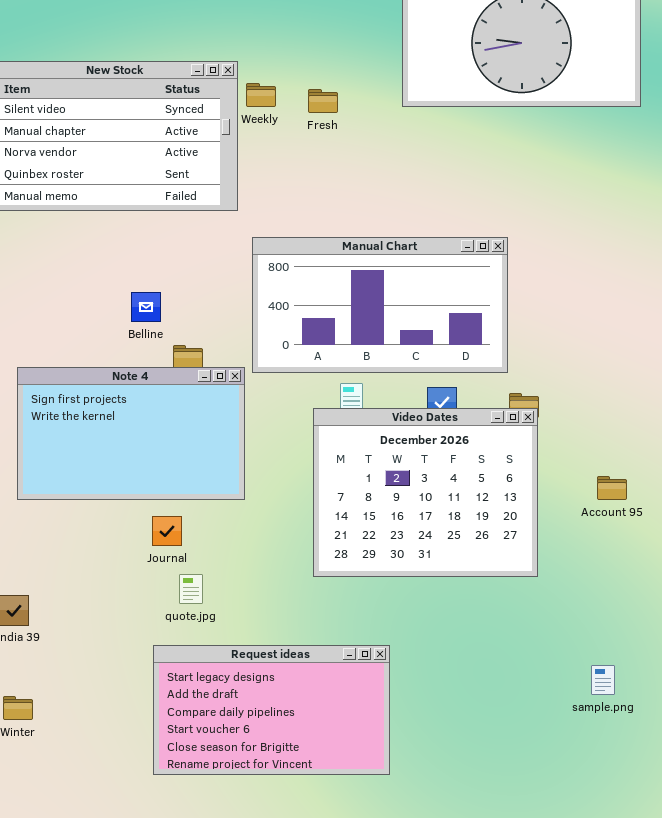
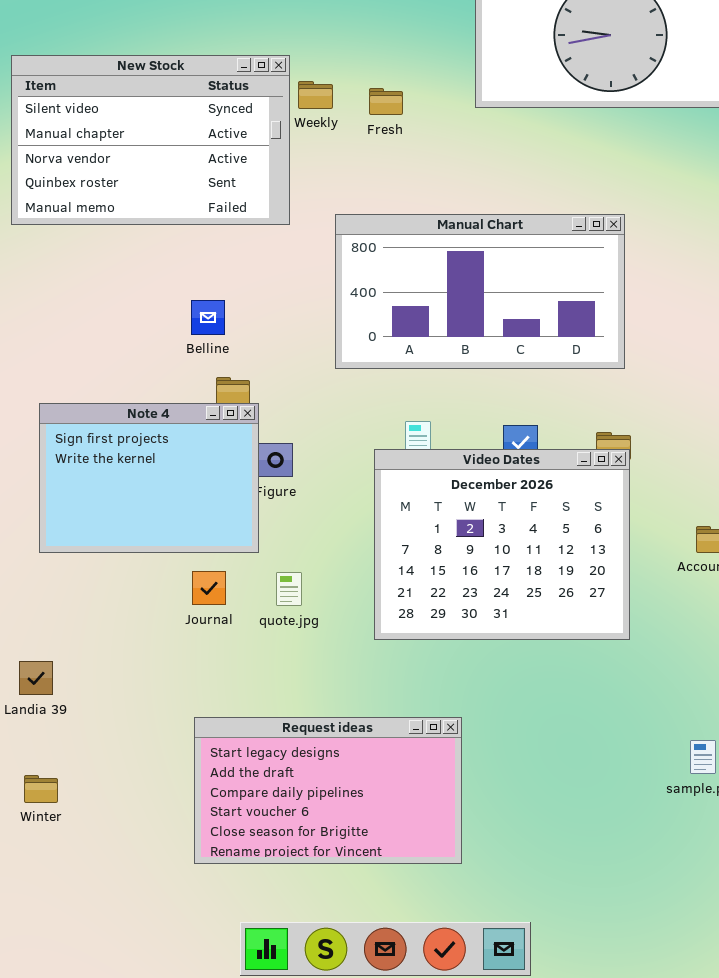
Manual Chart: [252,237,508,373] -> [335,214,625,369], moved
Belline: [131,292,161,322] -> [191,300,225,335], moved
Note 4: [17,367,245,500] -> [39,403,259,553], resized
quote.jpg: [179,574,203,604] -> [276,572,302,606], moved

